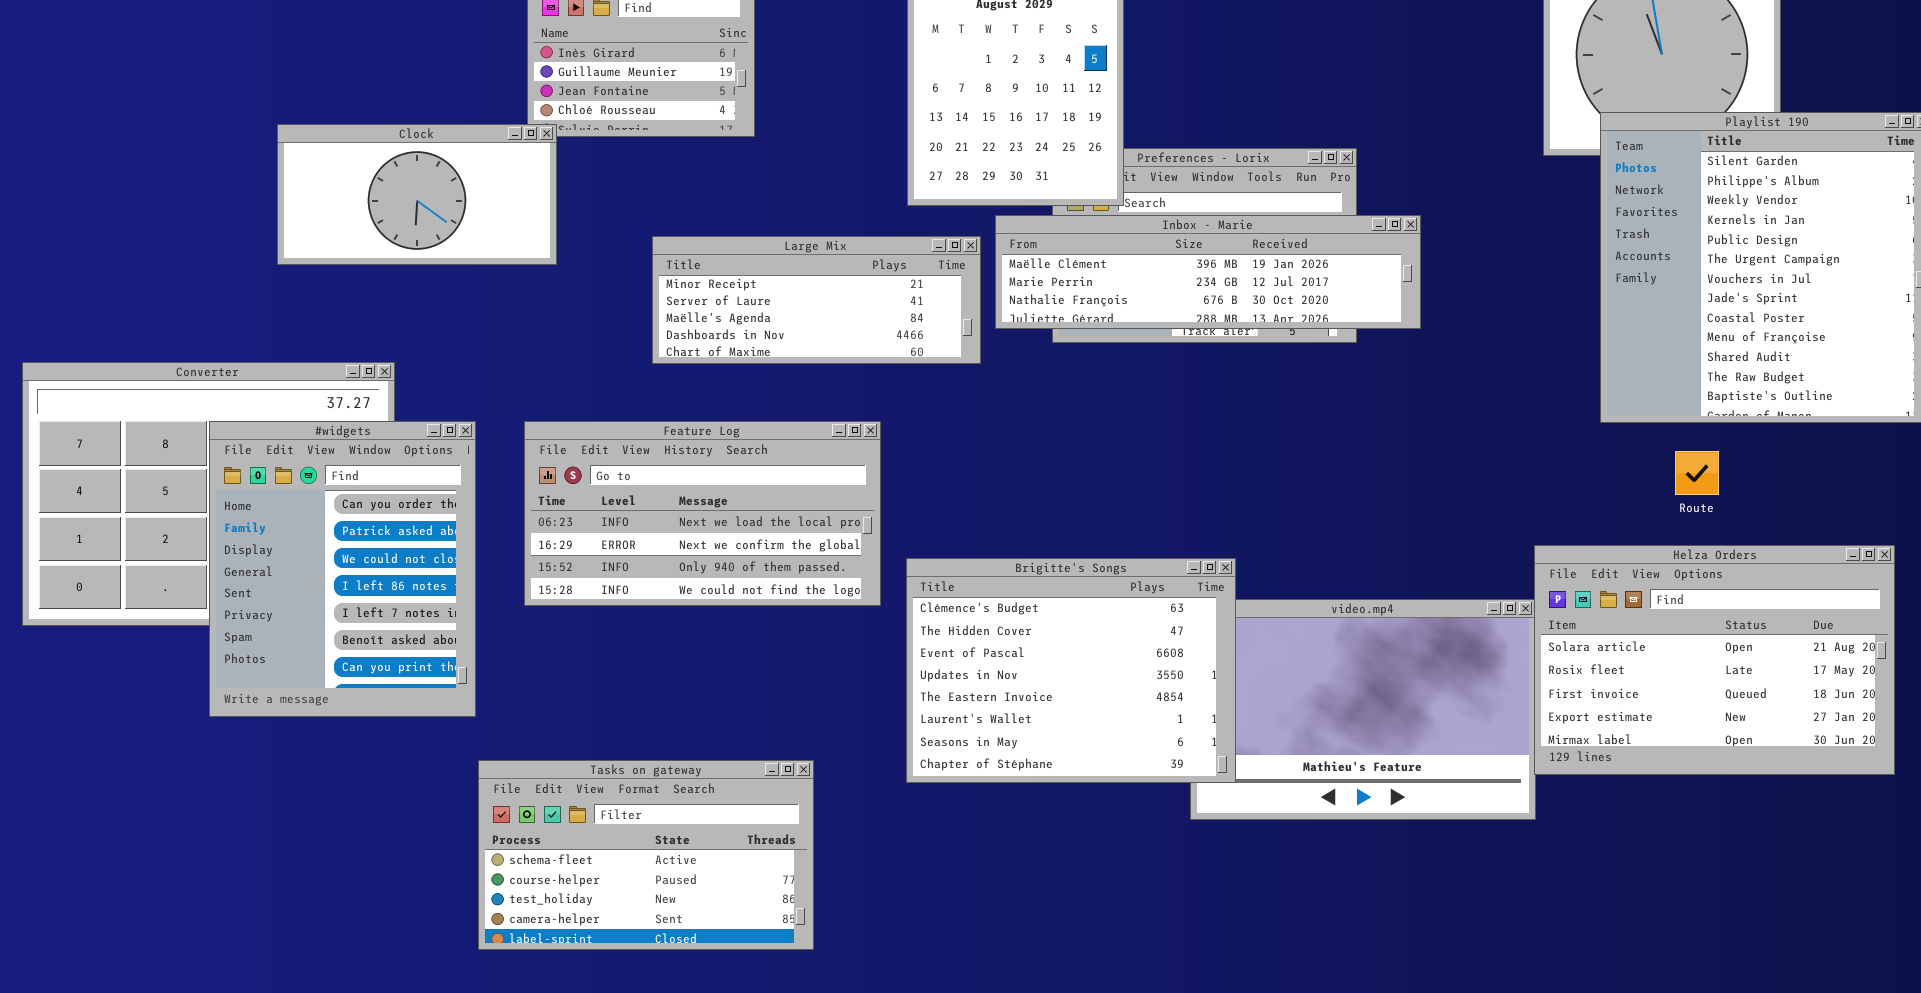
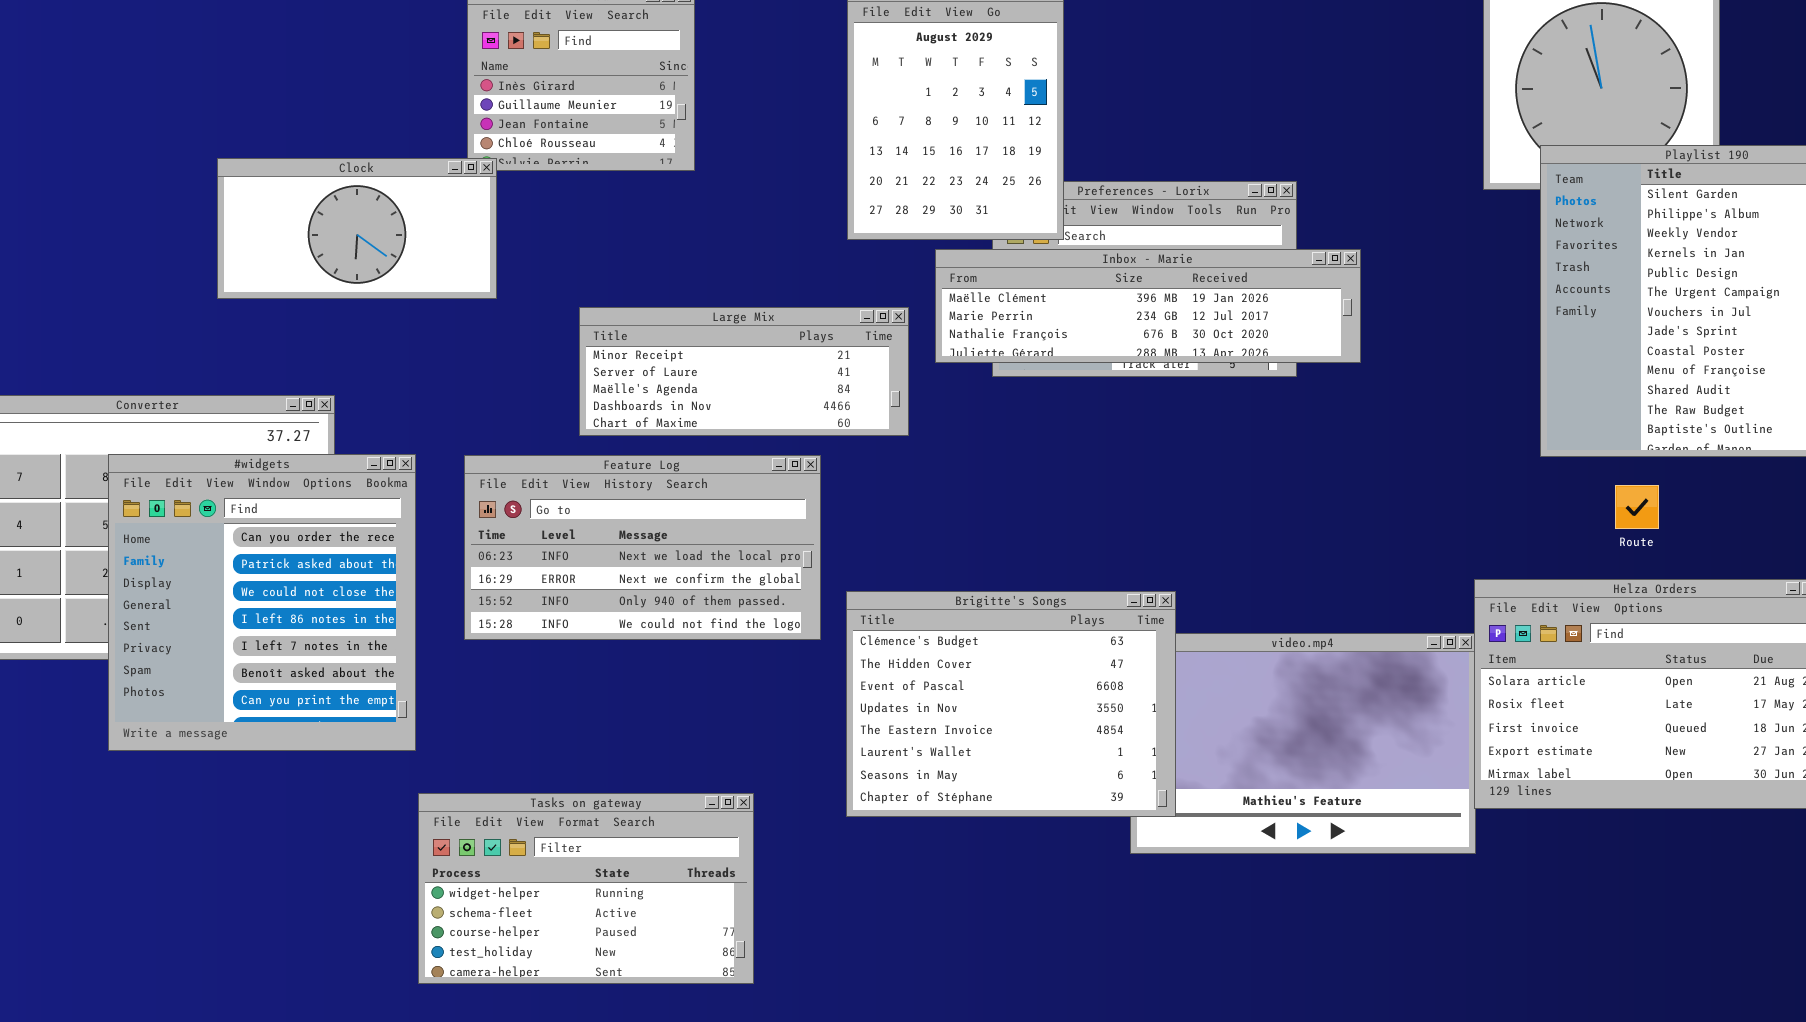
Large Mix: [652,236,981,364] -> [579,307,909,436], moved
#widgets: [209,421,476,717] -> [108,454,416,751], resized
Tasks on gateway: [478,760,814,950] -> [418,793,754,984], scrolled up 1 row

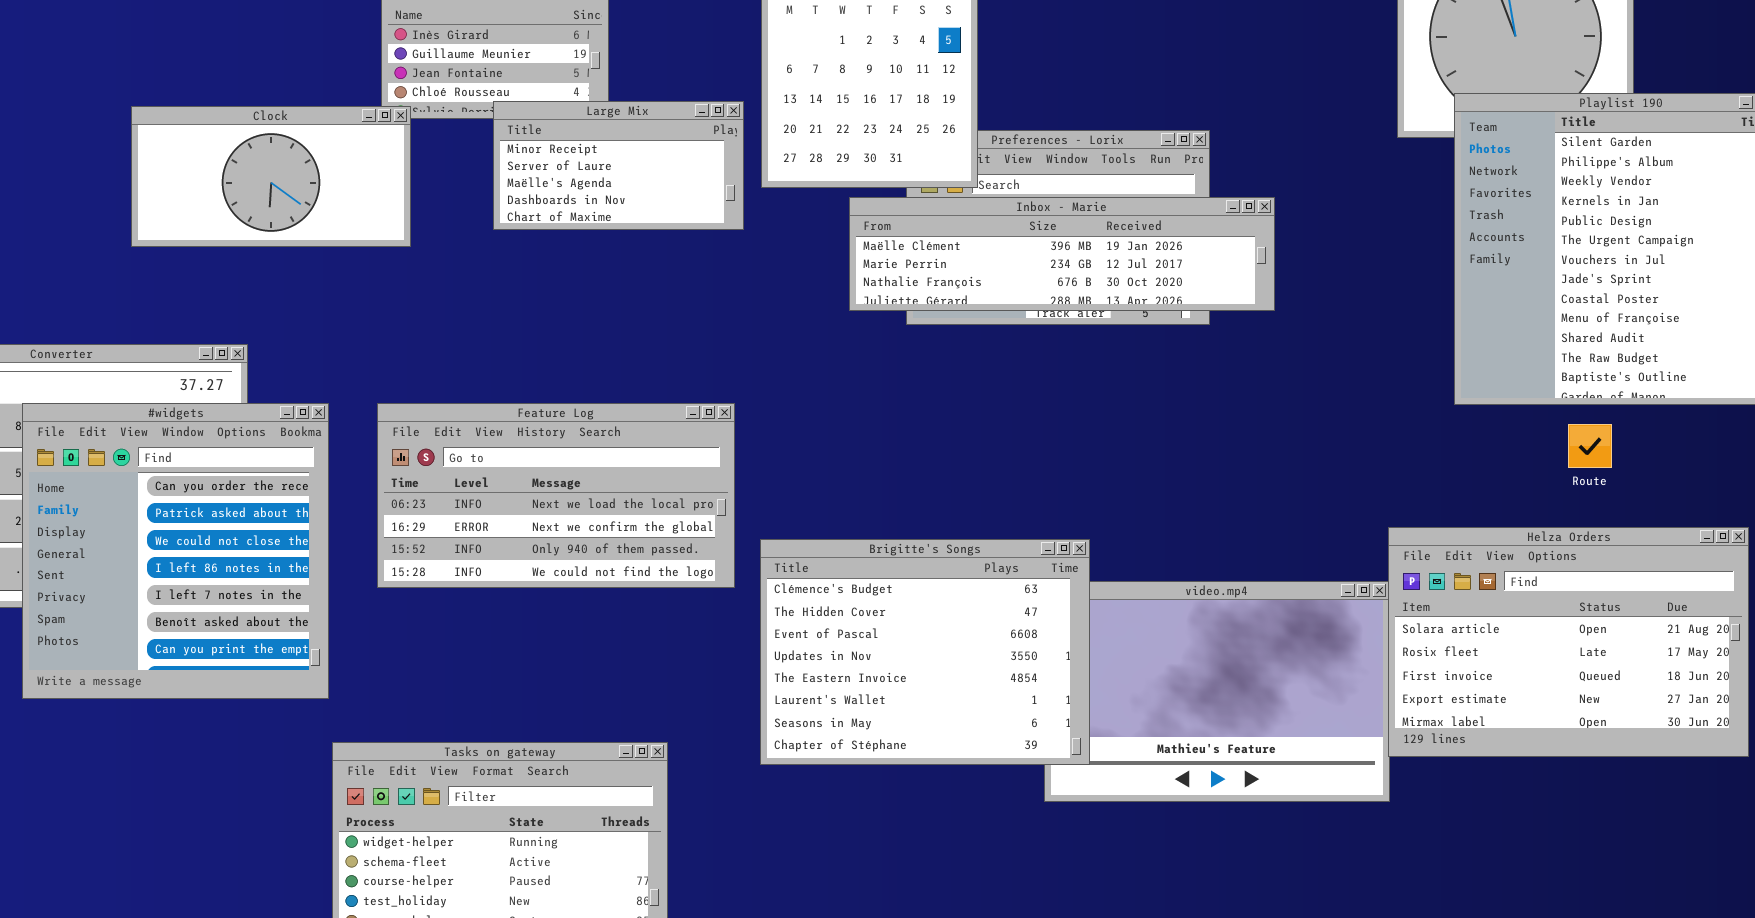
Large Mix: [579,307,909,436] -> [493,101,744,230], moved, resized
Route: [1615,485,1659,529] -> [1568,424,1612,468], moved

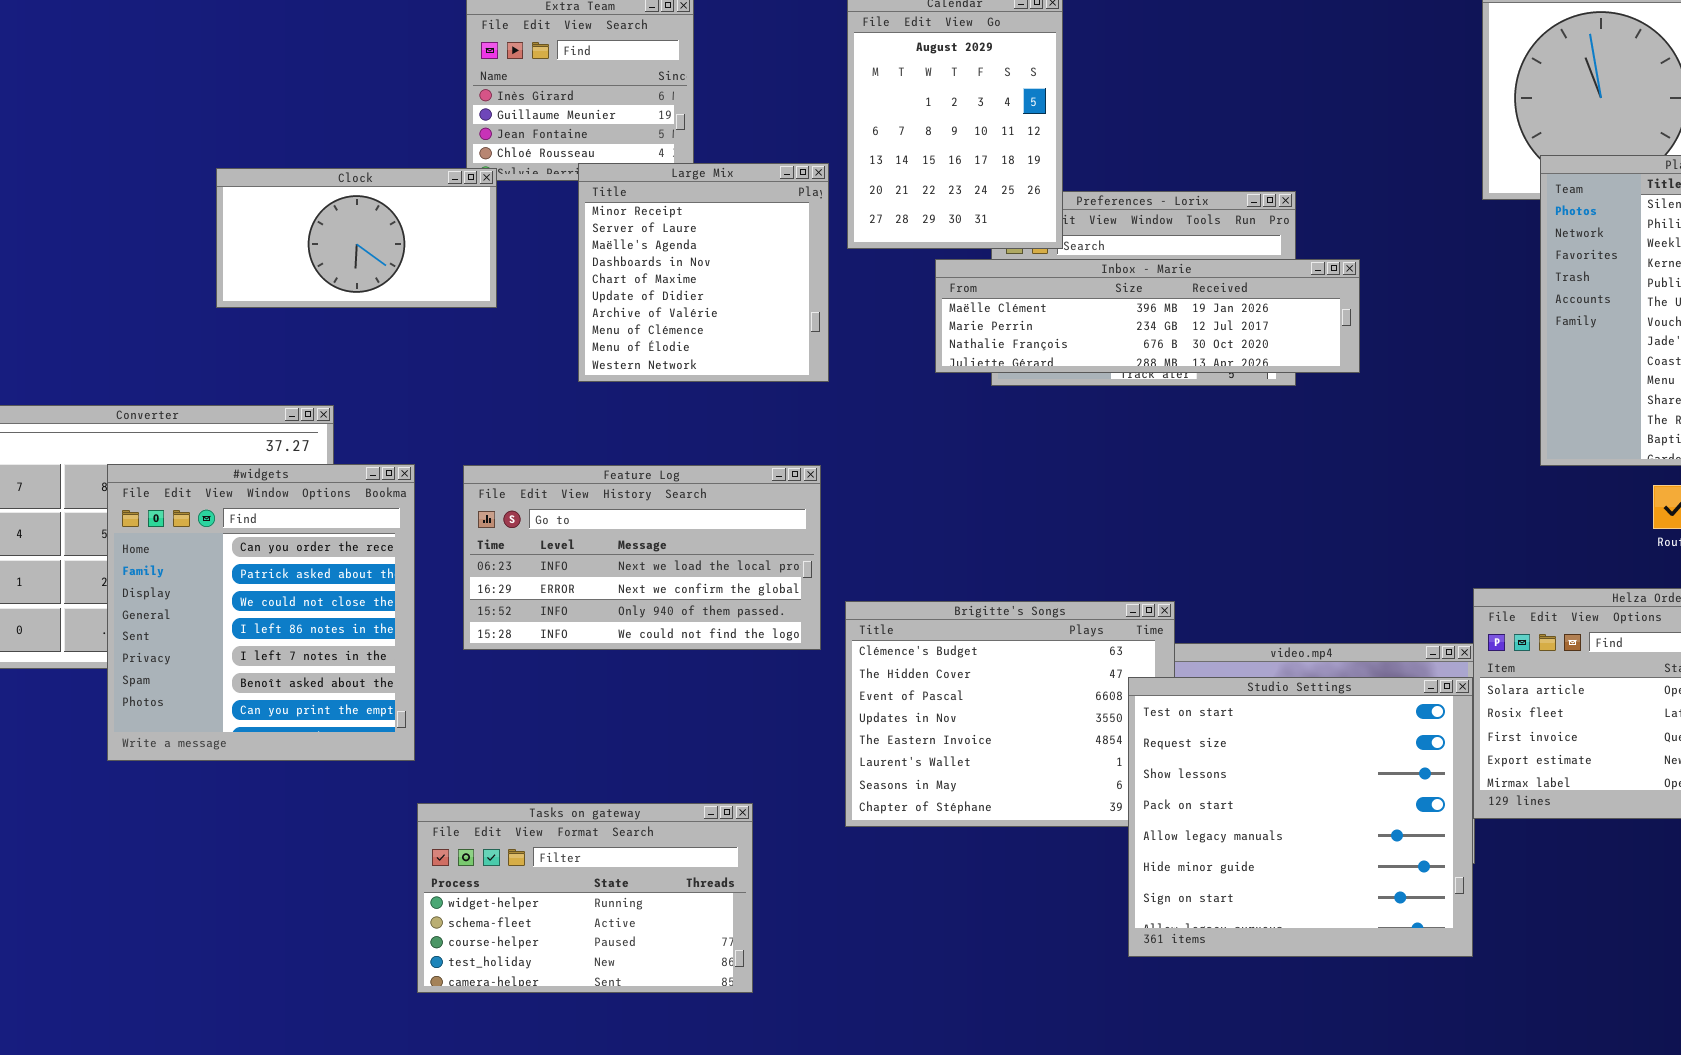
Large Mix: [493,101,744,230] -> [578,163,829,382], resized
Studio Settings: none -> [1128,677,1473,957], opened

